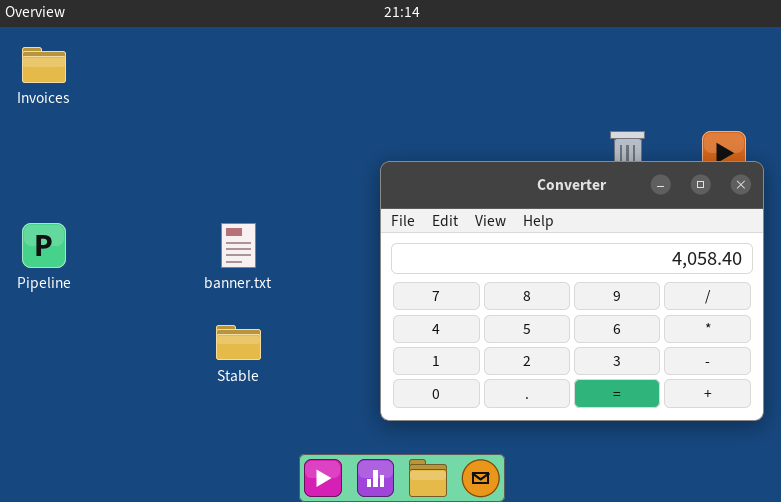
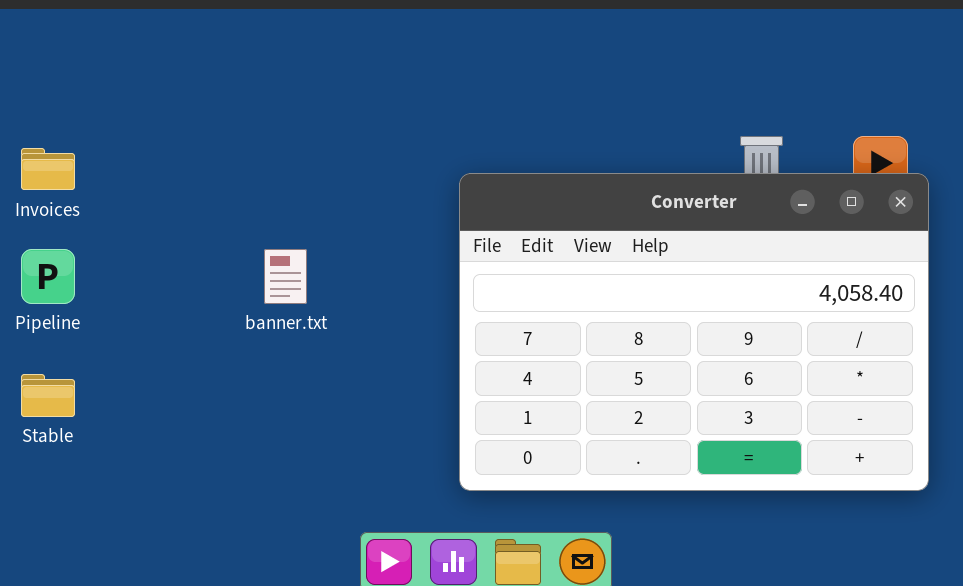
Invoices: [22,47,66,83] -> [21,148,75,190], moved
Stable: [216,325,261,360] -> [21,374,75,417], moved

